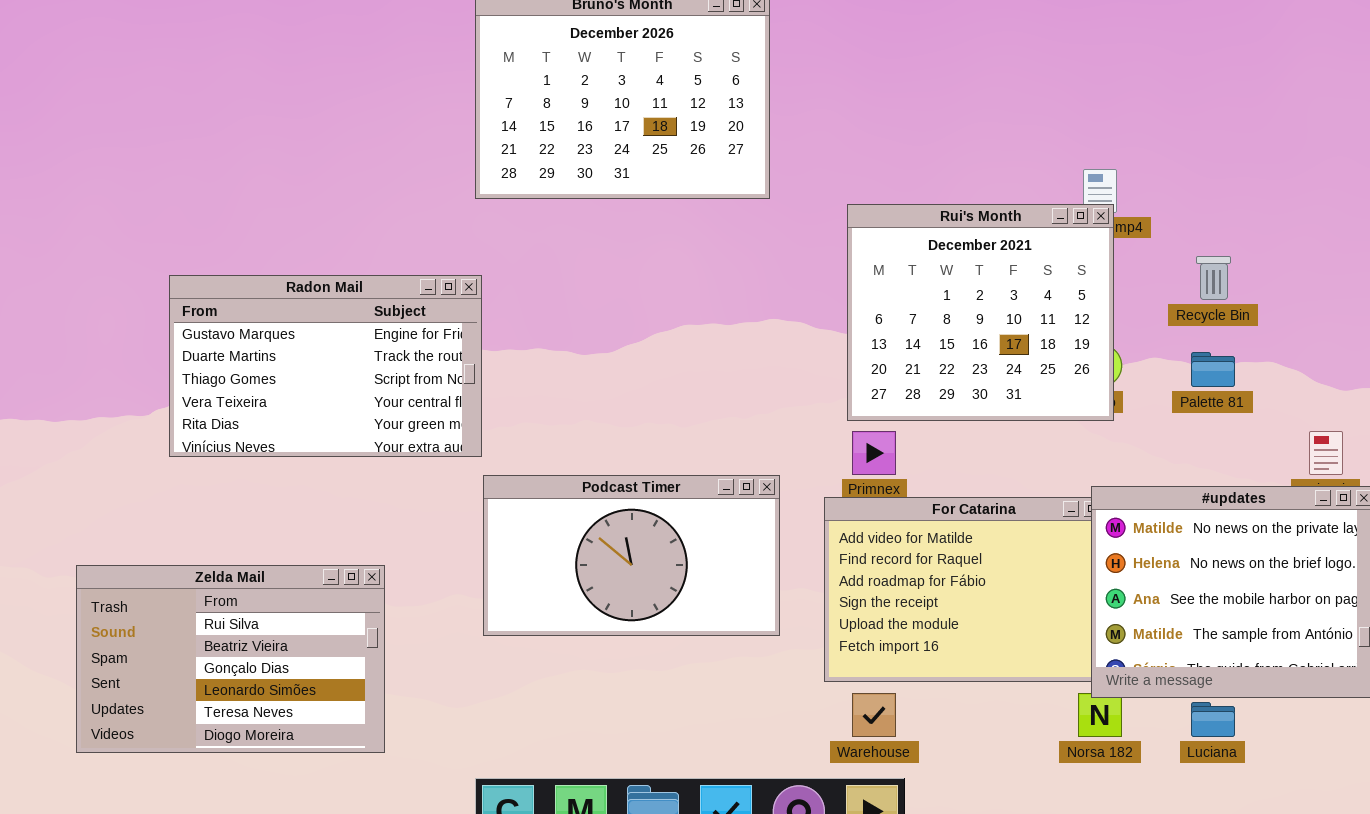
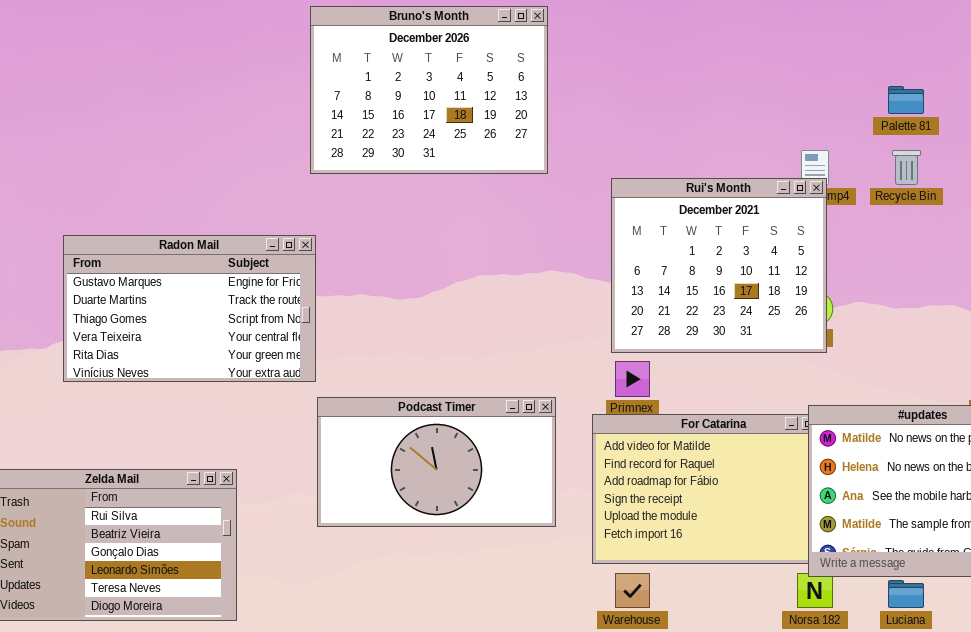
Recycle Bin: [1196,256,1231,300] -> [892,150,921,185], moved
Palette 81: [1191,352,1235,387] -> [888,86,924,114], moved

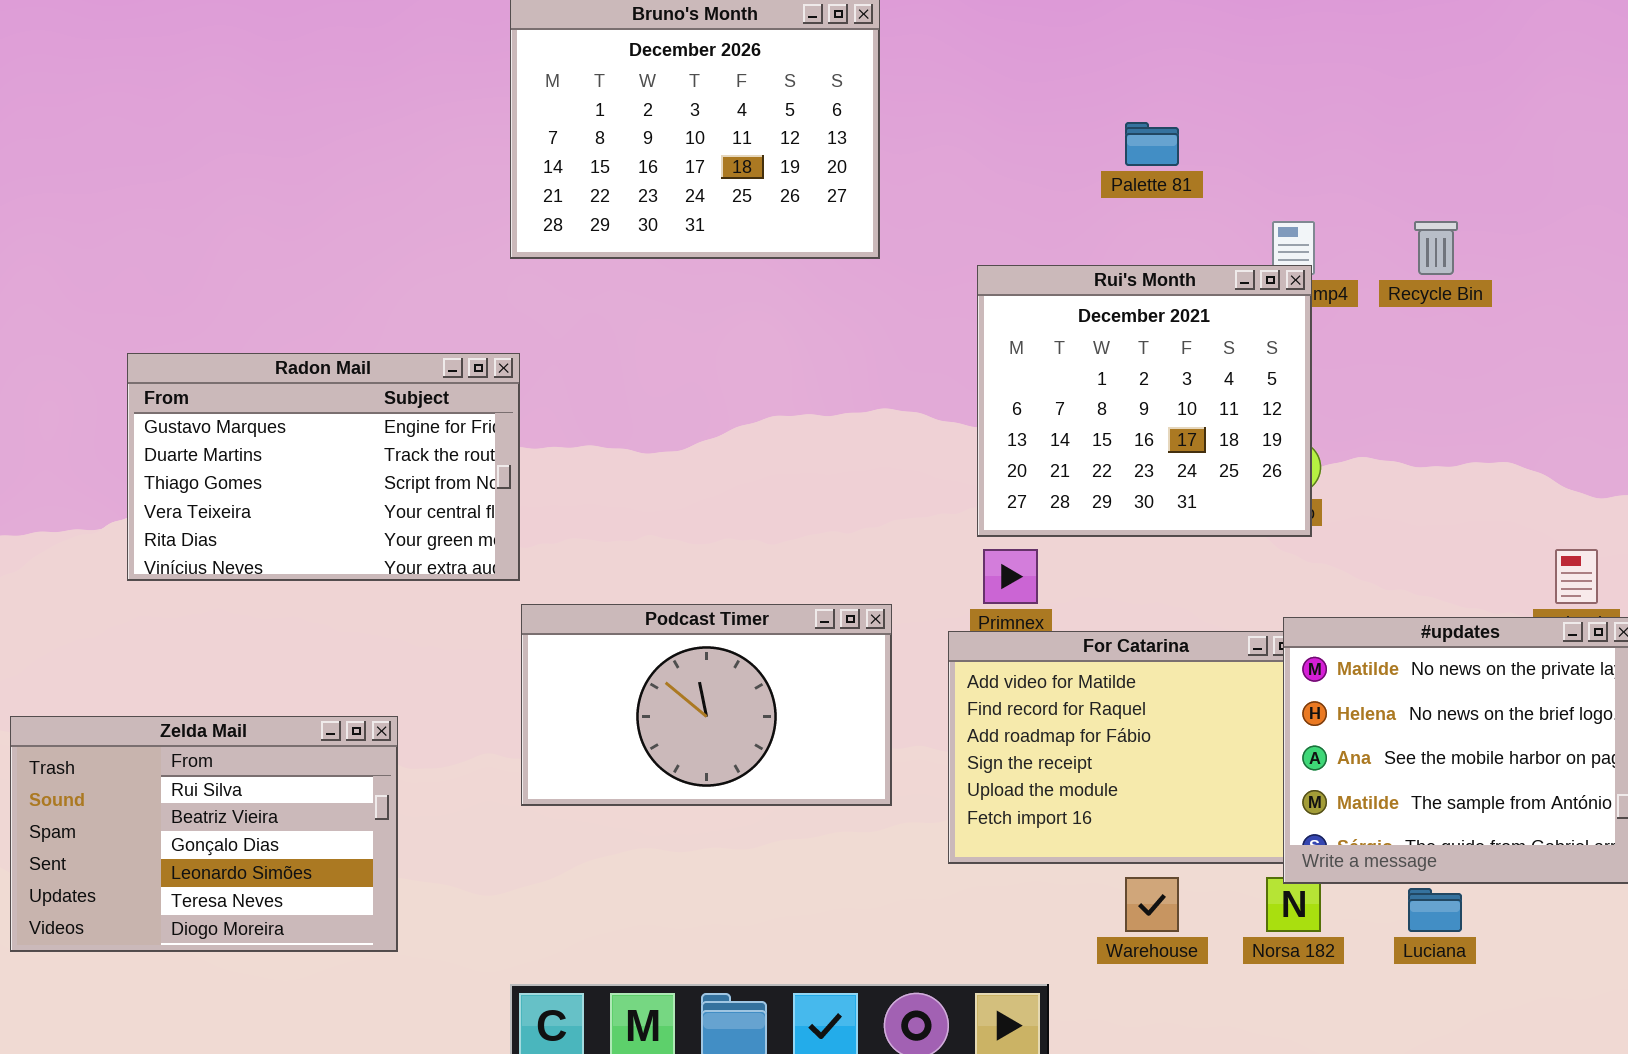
Palette 81: [888,86,924,114] -> [1125,122,1179,166], moved
Warehouse: [615,573,650,608] -> [1125,877,1179,932], moved

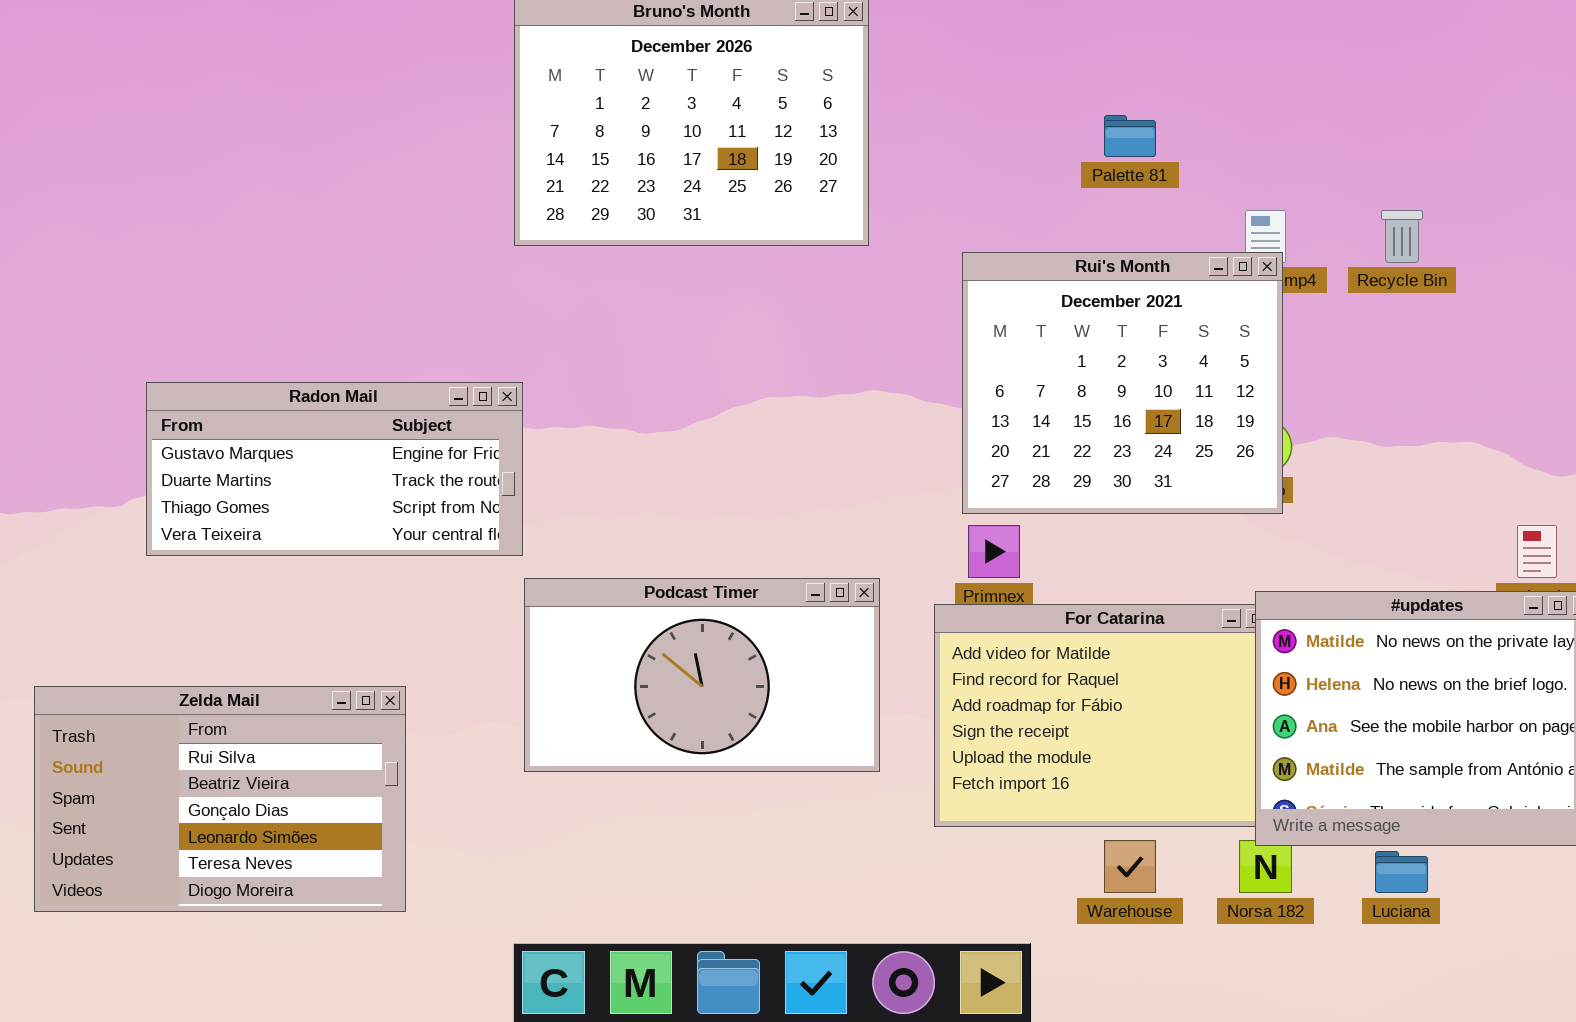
Radon Mail: [127,353,520,581] -> [146,382,523,556], resized

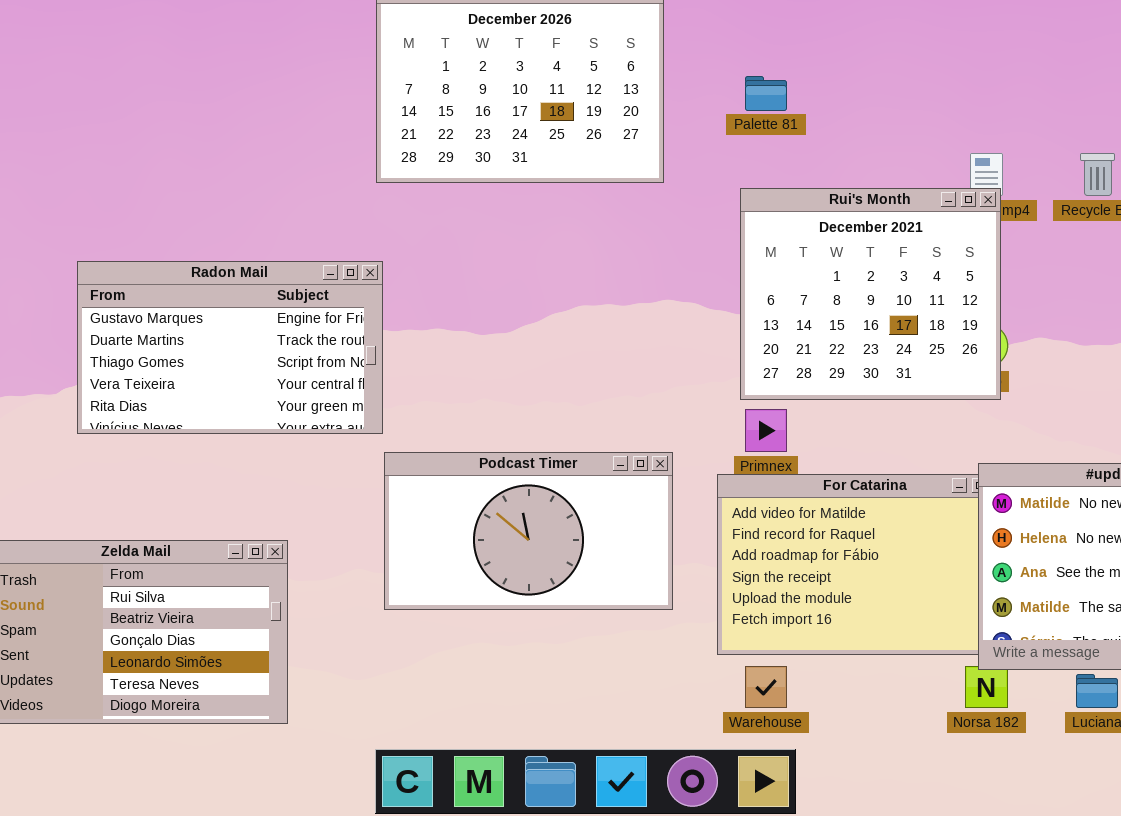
Palette 81: [1104,115,1156,157] -> [745,76,787,111], moved
Radon Mail: [146,382,523,556] -> [77,261,383,434], resized
Warehouse: [1104,840,1156,893] -> [745,666,787,708], moved

